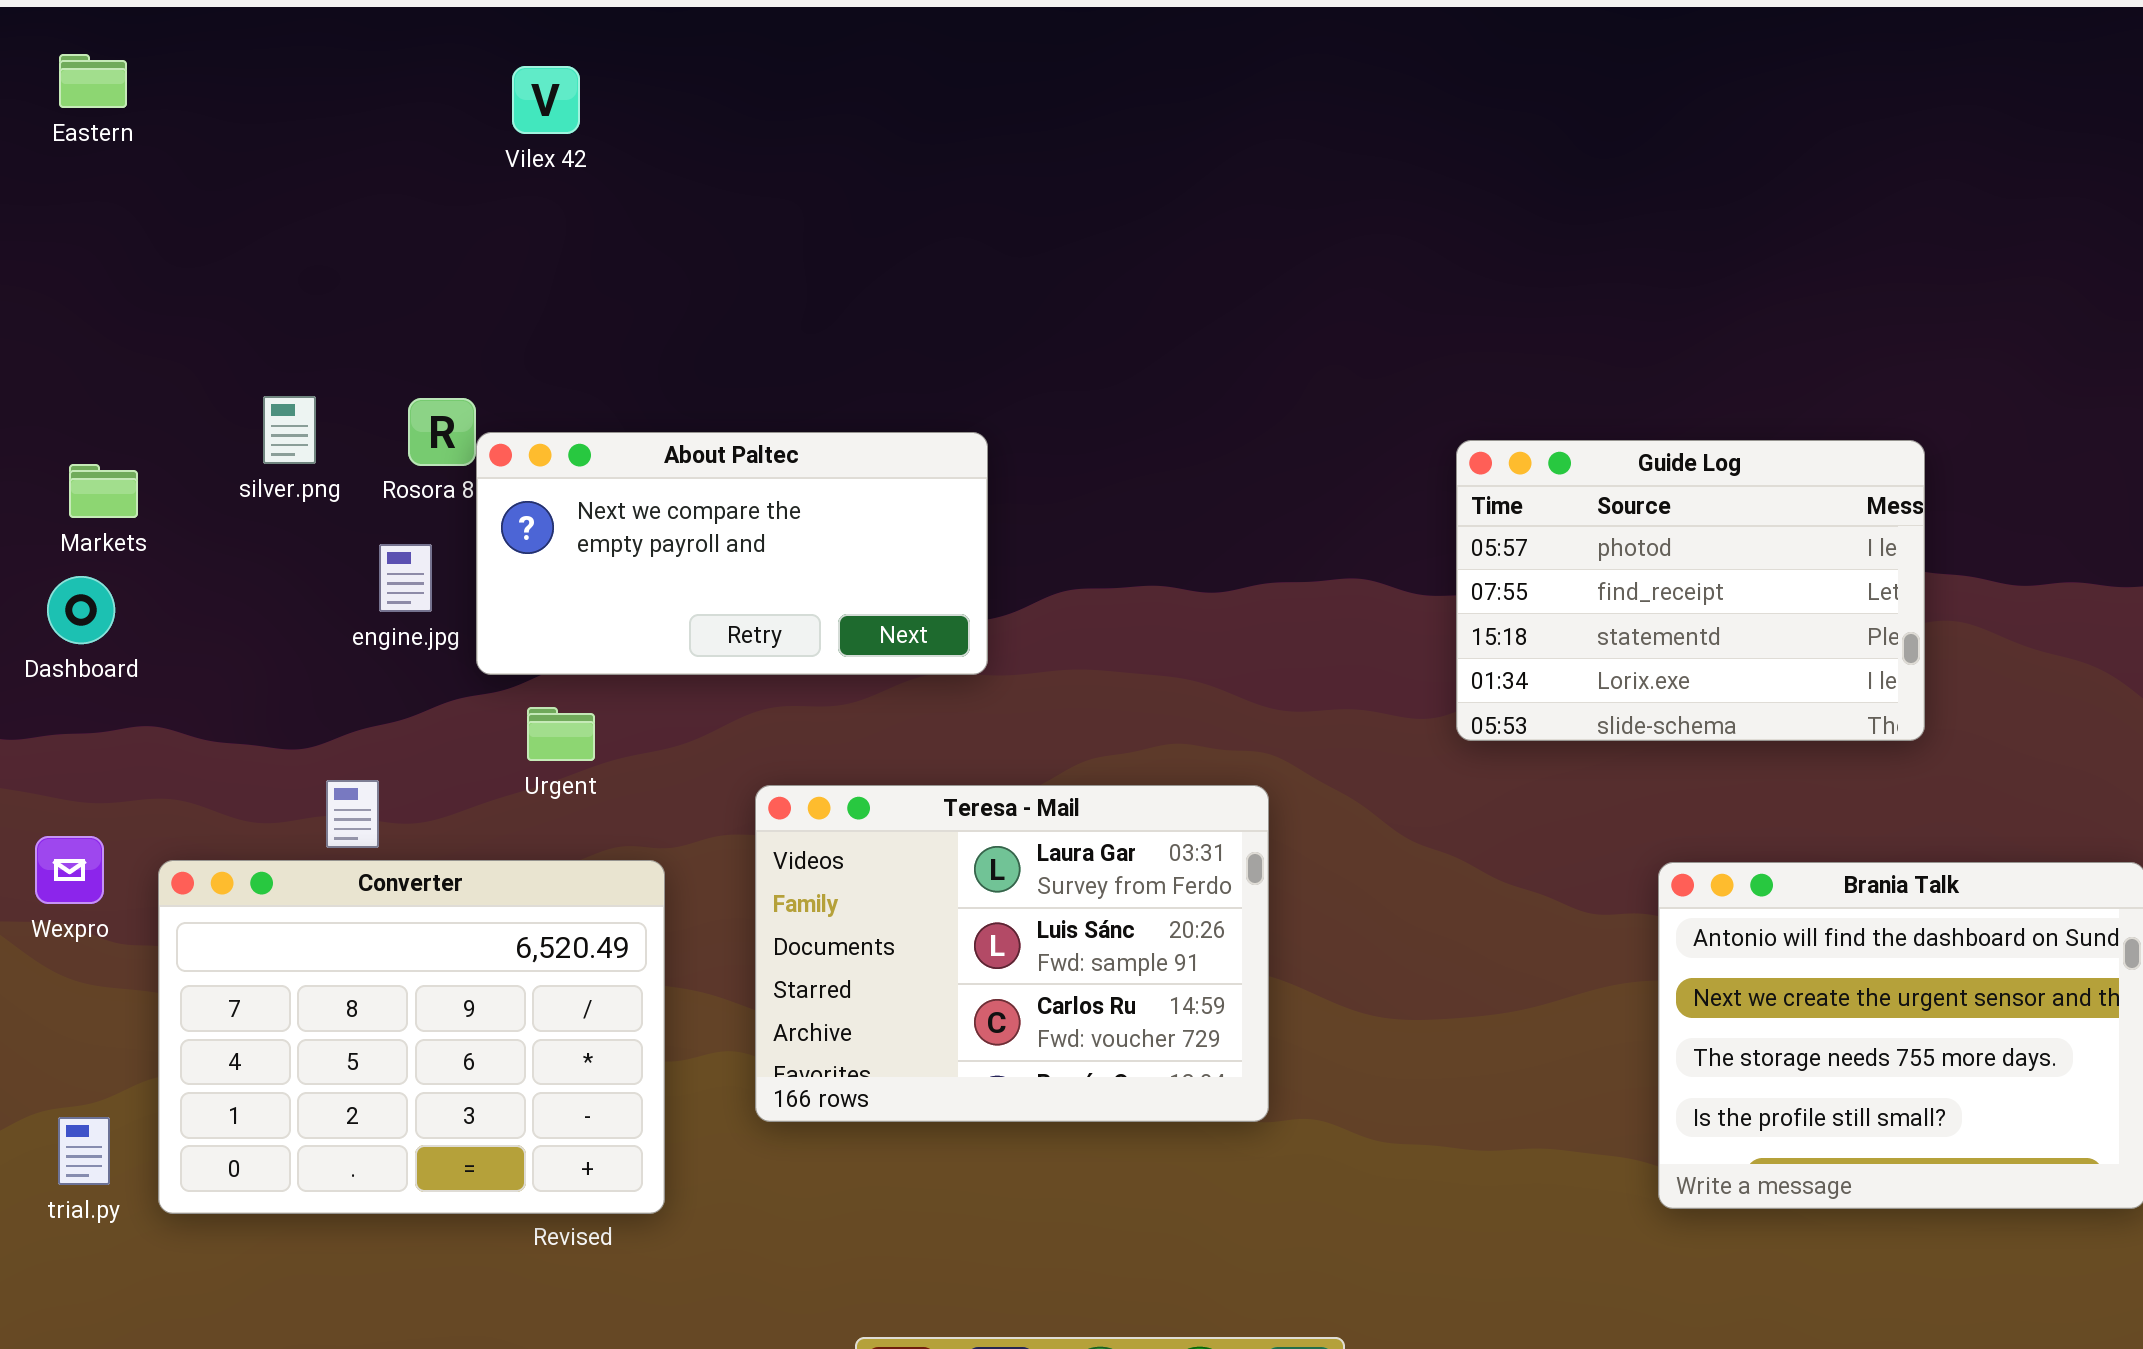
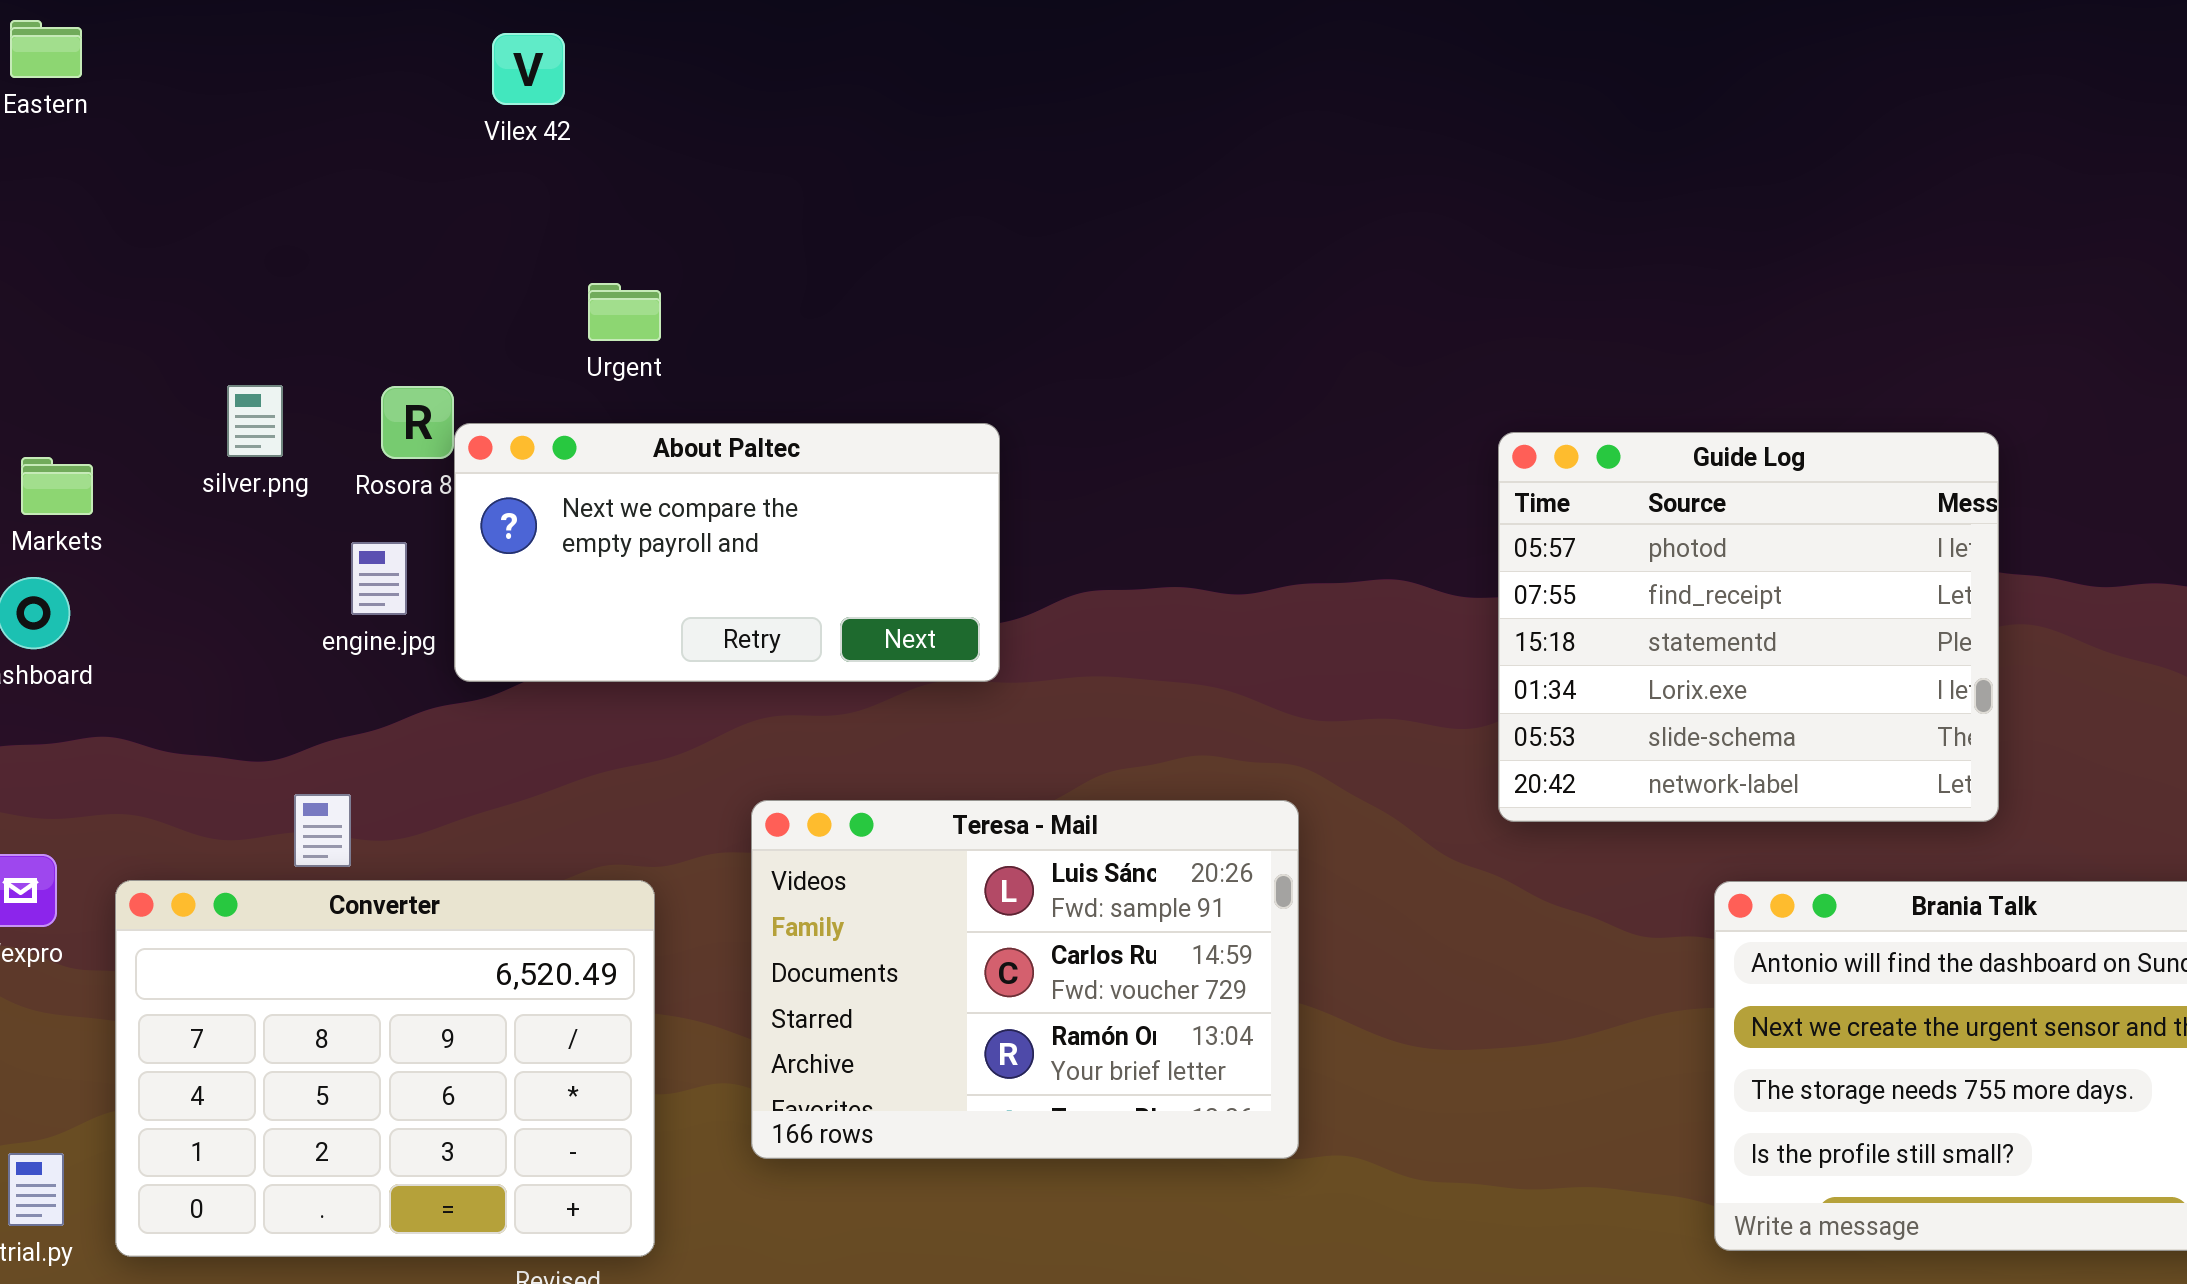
Guide Log: [1456,440,1925,741] -> [1498,432,1999,822], resized
Urgent: [527,707,595,761] -> [588,283,661,341], moved
Teresa - Mail: [755,785,1269,1122] -> [751,800,1299,1159], scrolled down 1 row

